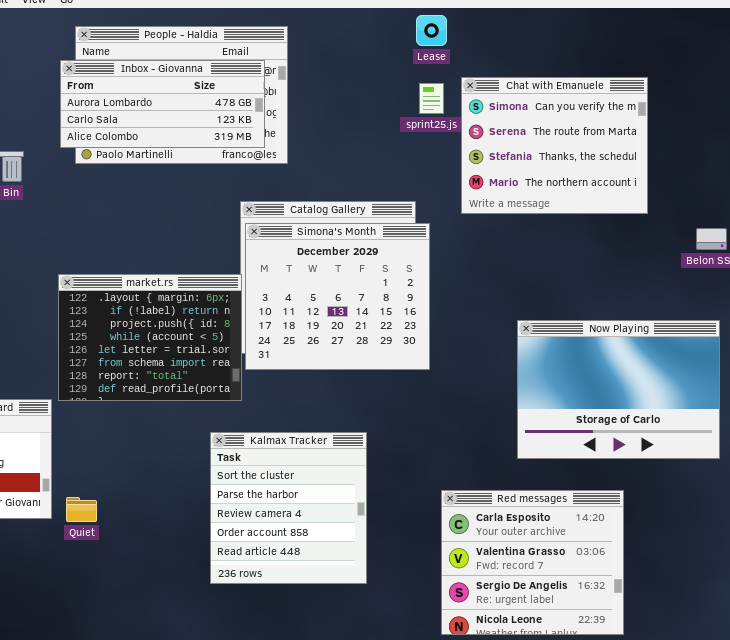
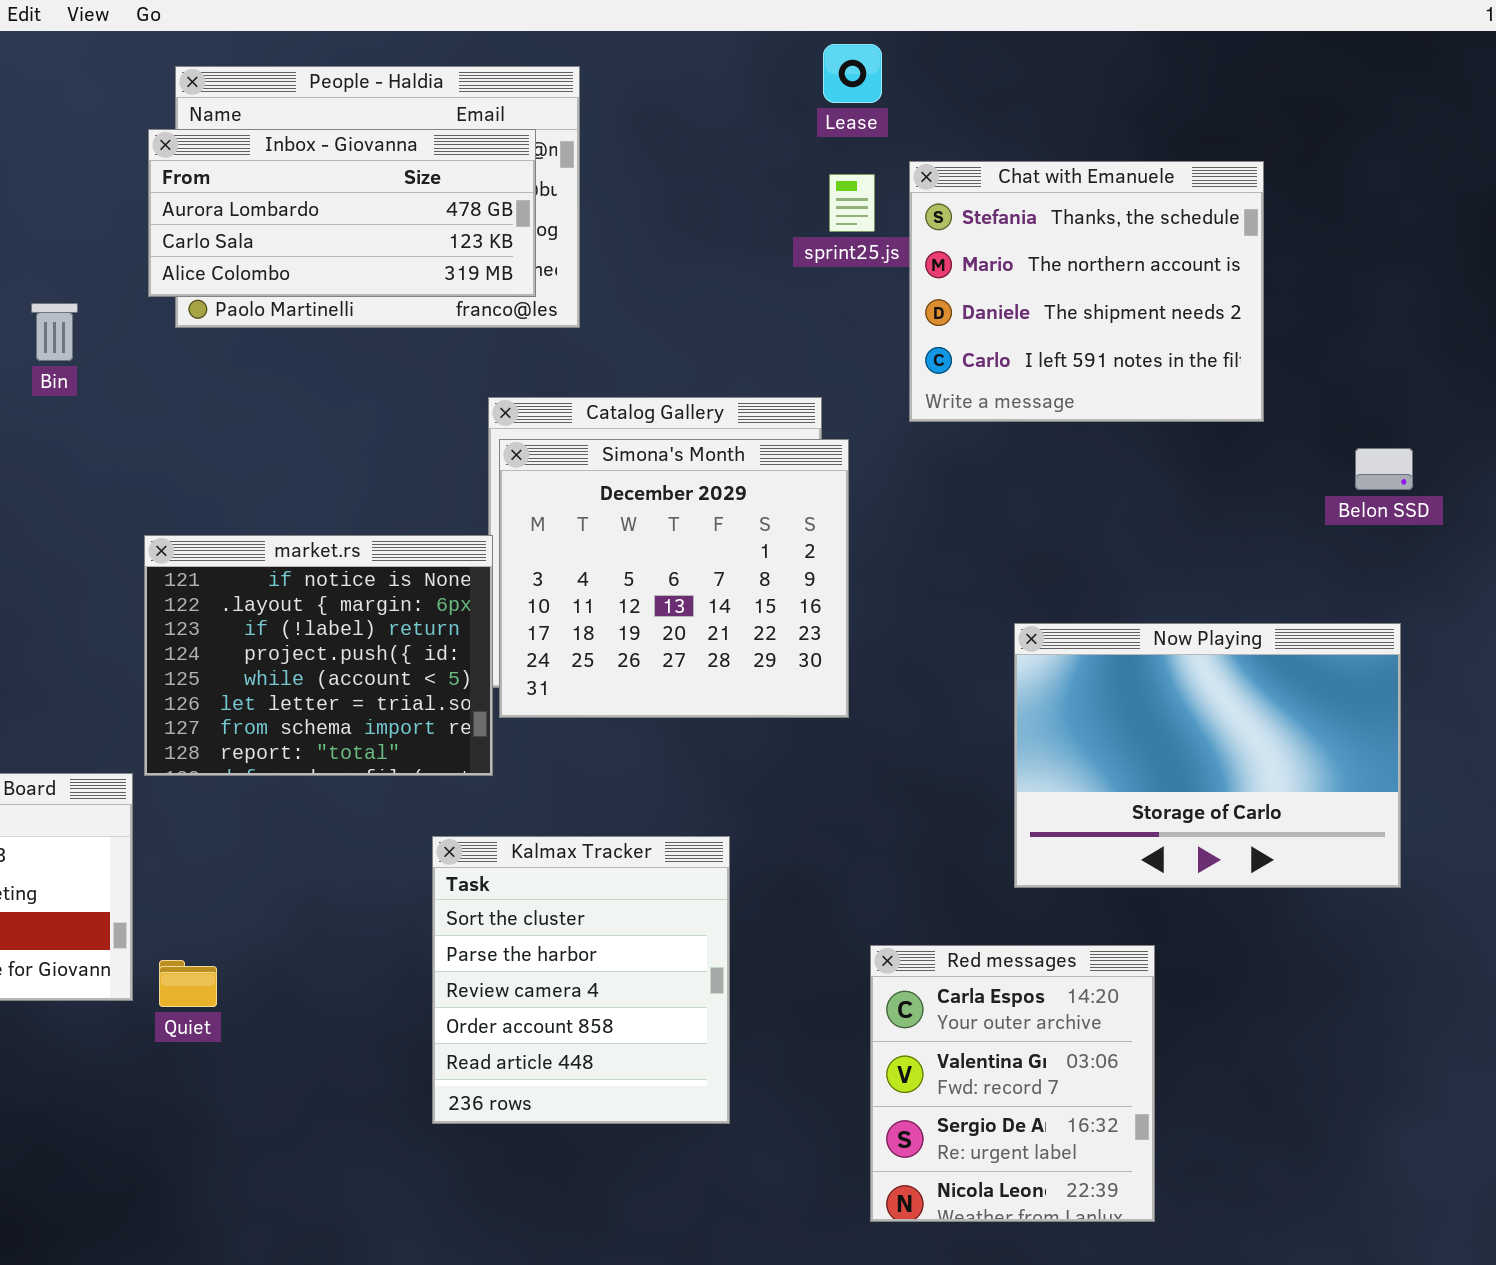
Chat with Emanuele: [461,77,648,214] -> [909,161,1264,422], scrolled down 2 rows
market.rs: [58,274,242,401] -> [144,535,493,776], scrolled up 1 row
Red messages: [441,490,624,635] -> [870,945,1155,1222], resized

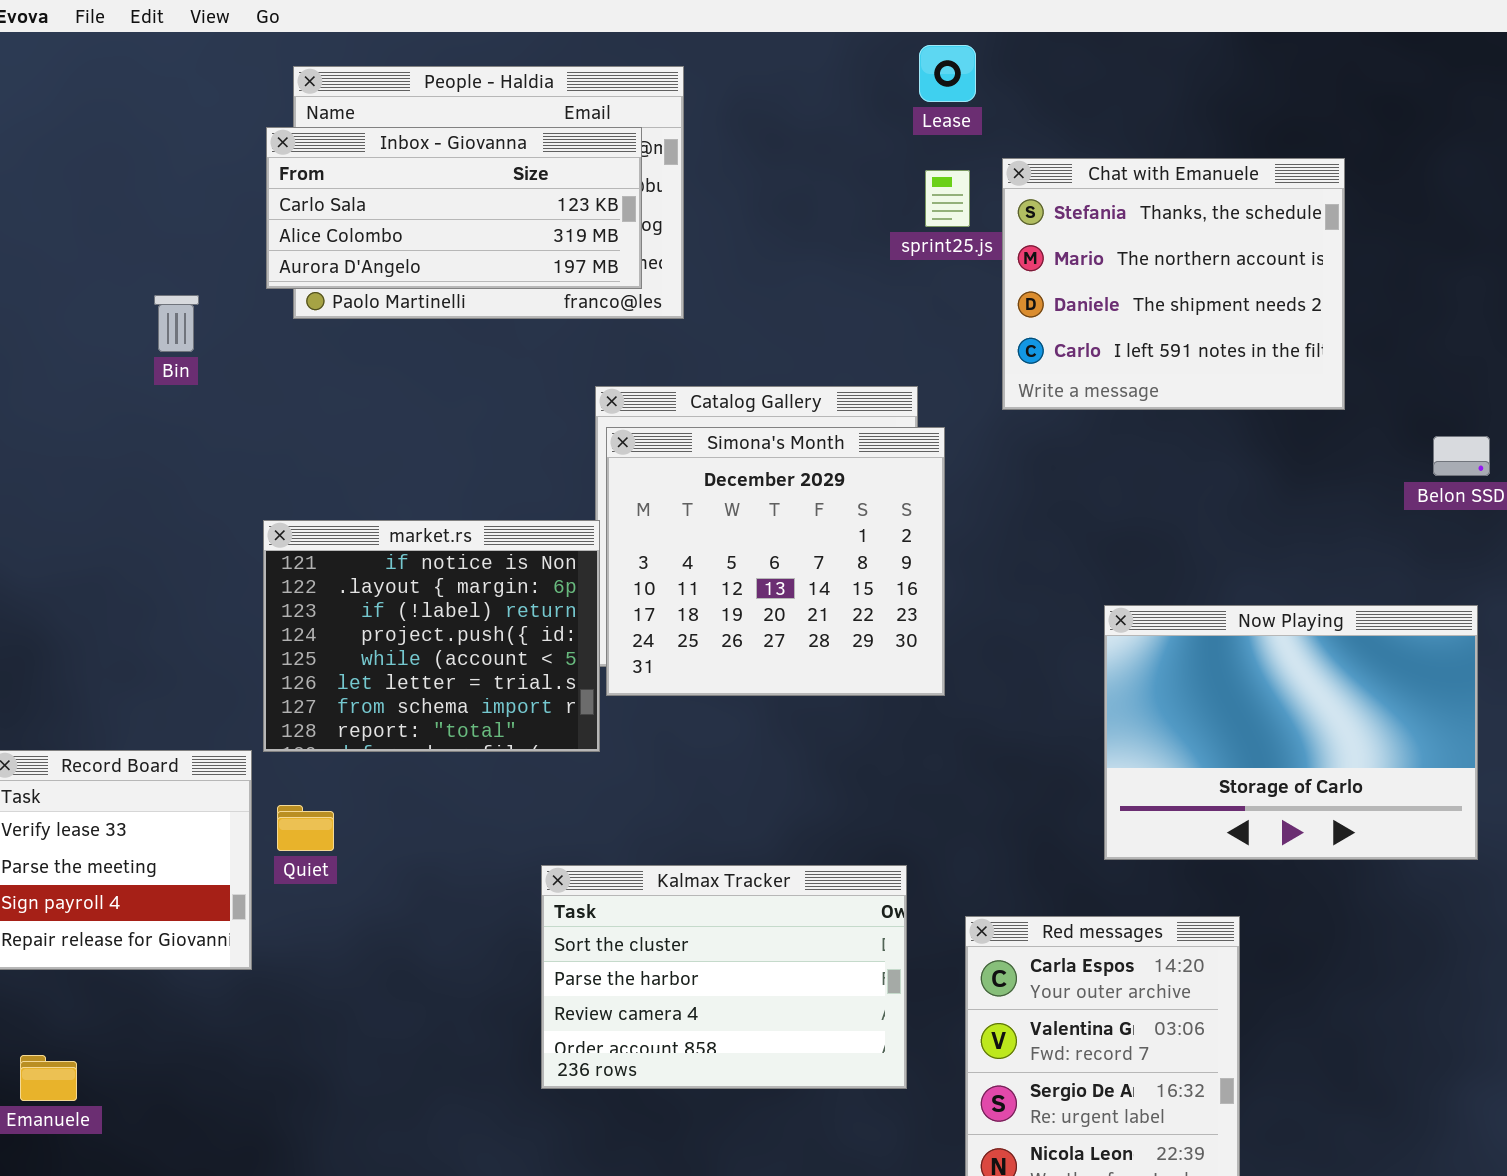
Inbox - Giovanna: [148,129,536,297] -> [266,127,642,289], scrolled down 1 row
Kalmax Tracker: [432,836,730,1124] -> [541,865,907,1089], resized
Quiet: [159,960,217,1007] -> [277,805,334,851], moved

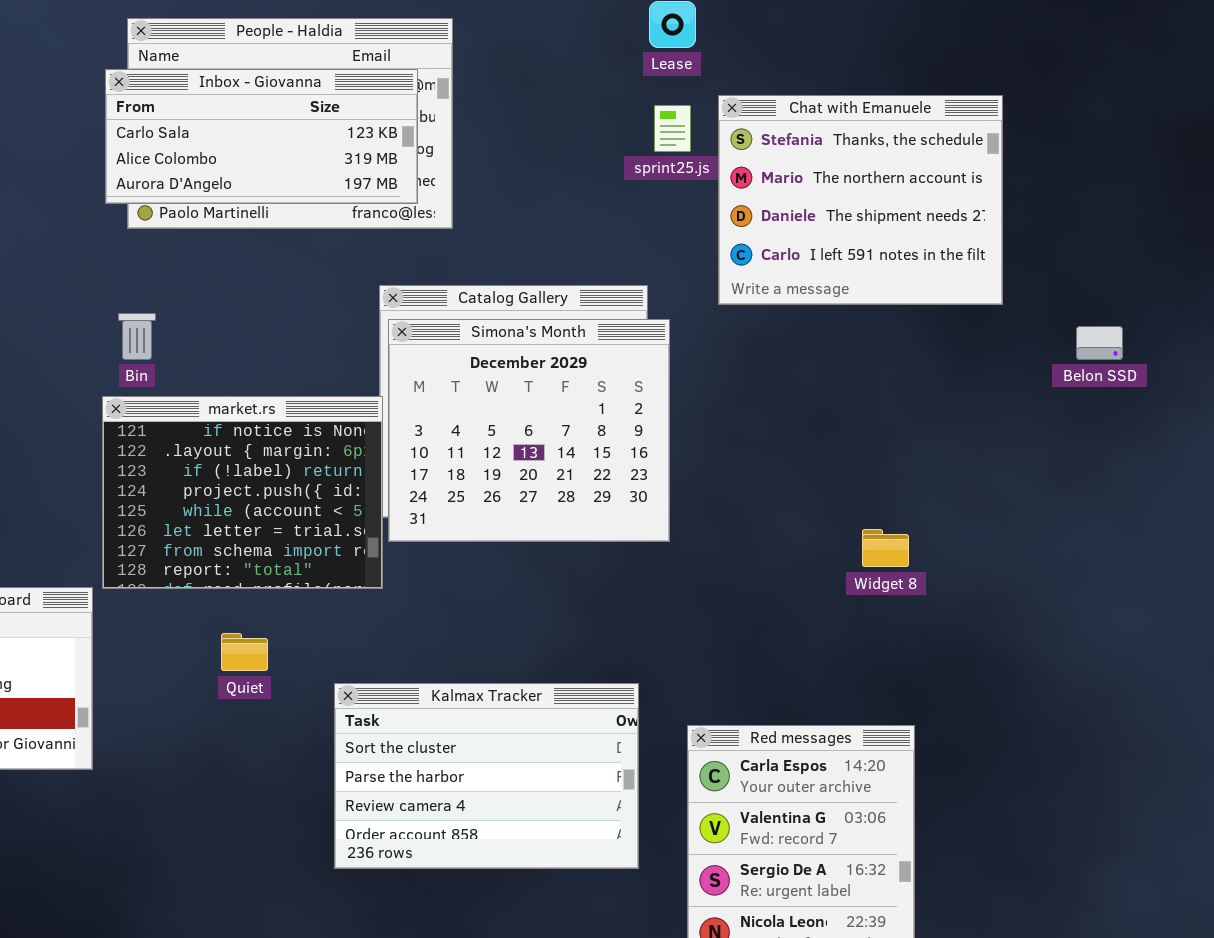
Bin: [154,295,199,352] -> [118,313,156,360], moved
Now Playing: [1104,605,1478,860] -> none, closed
Quiet: [277,805,334,851] -> [221,633,268,671], moved

